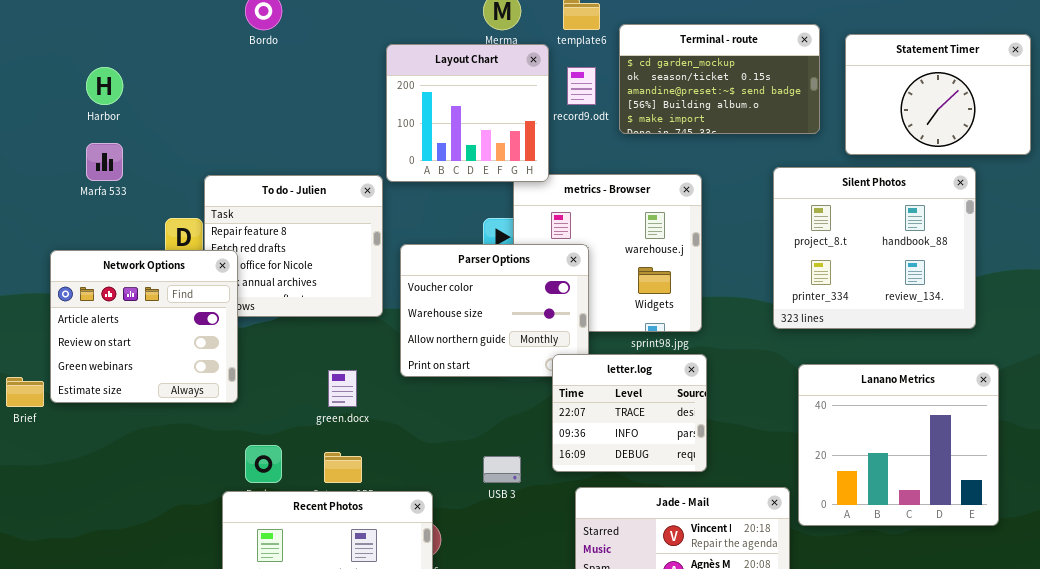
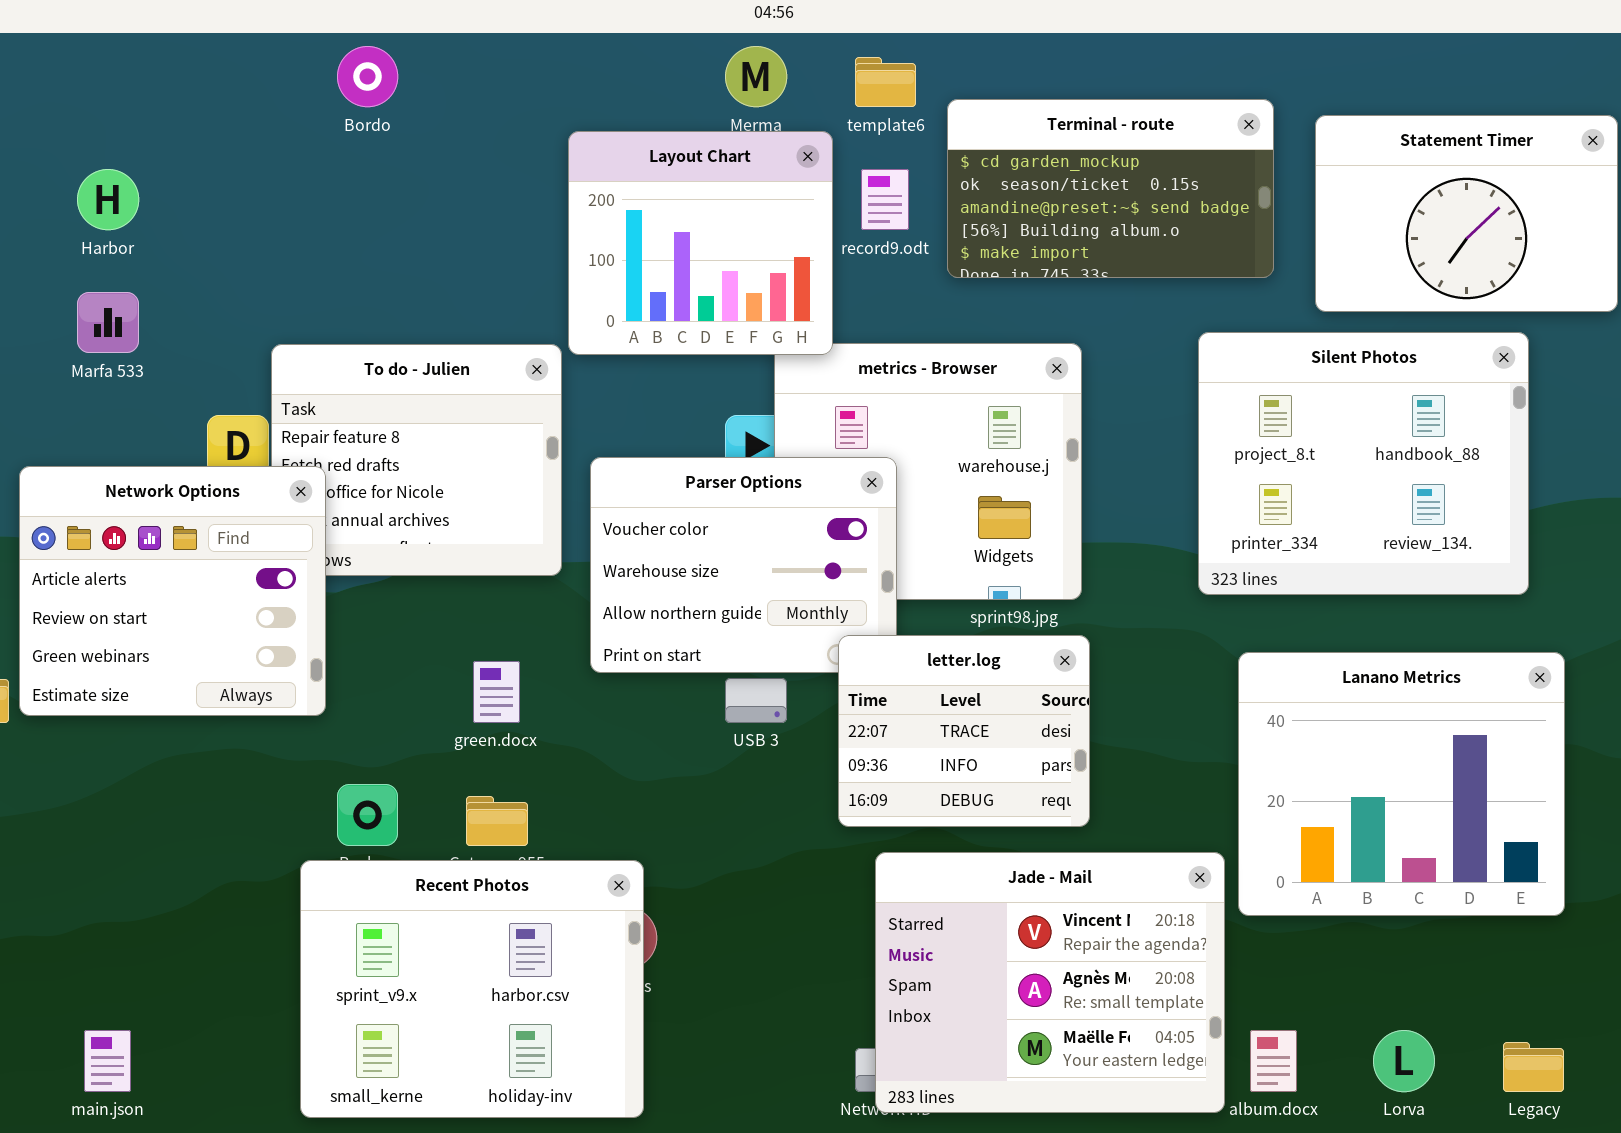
USB 3: [483,456,521,483] -> [725,678,787,723], moved

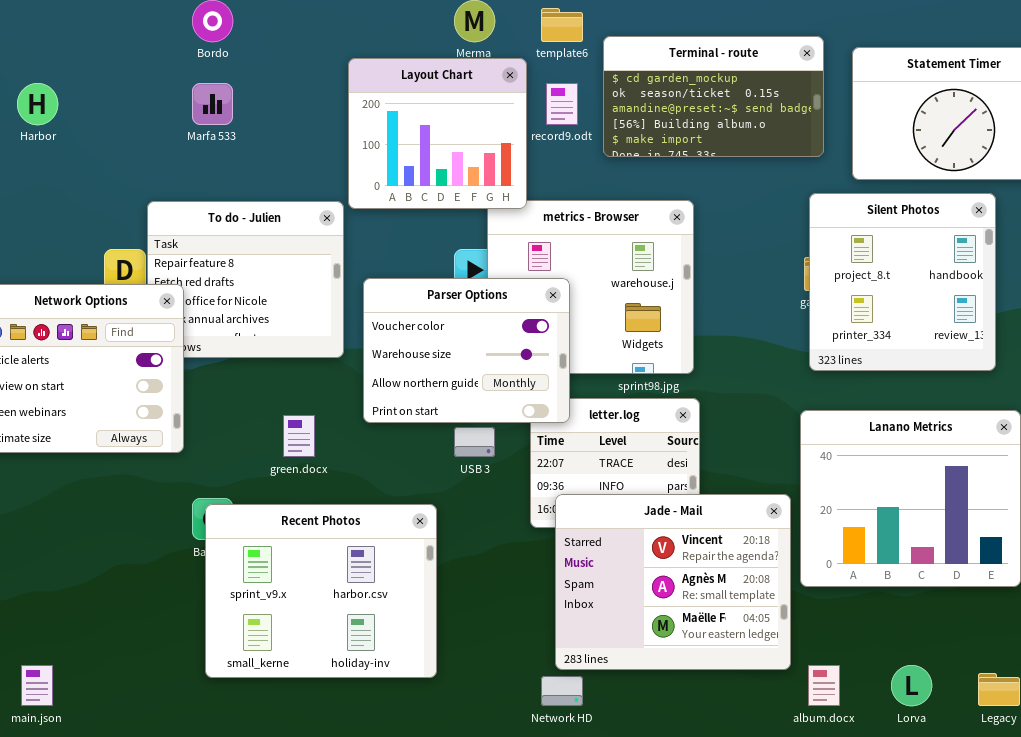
Marfa 533: [77,292,139,353] -> [192,83,233,125], moved
Silent Photos: [1198,332,1529,595] -> [809,193,996,371], resized
Parser Options: [590,457,897,673] -> [363,278,570,423], raised
Jade - Mail: [875,852,1225,1113] -> [555,494,791,670], moved
Recent Photos: [300,860,644,1118] -> [205,504,437,678], moved

